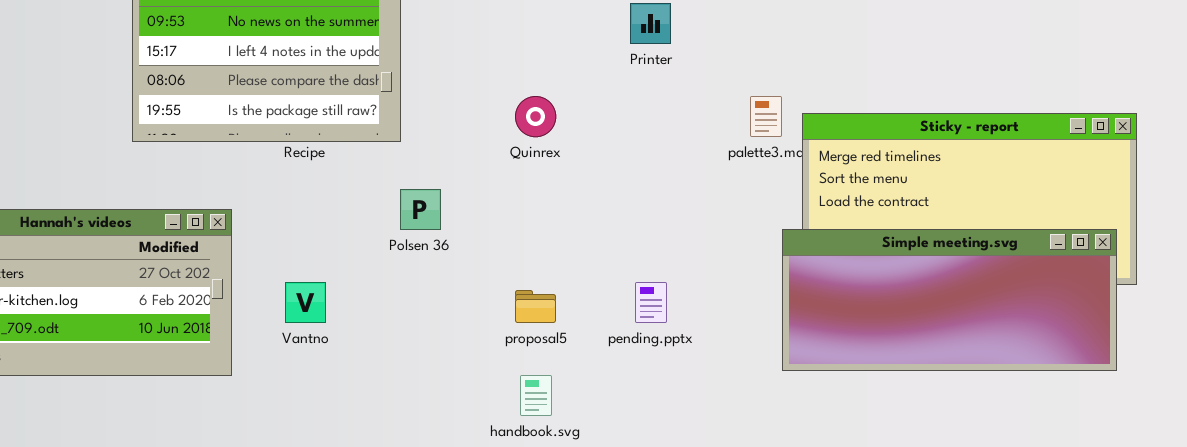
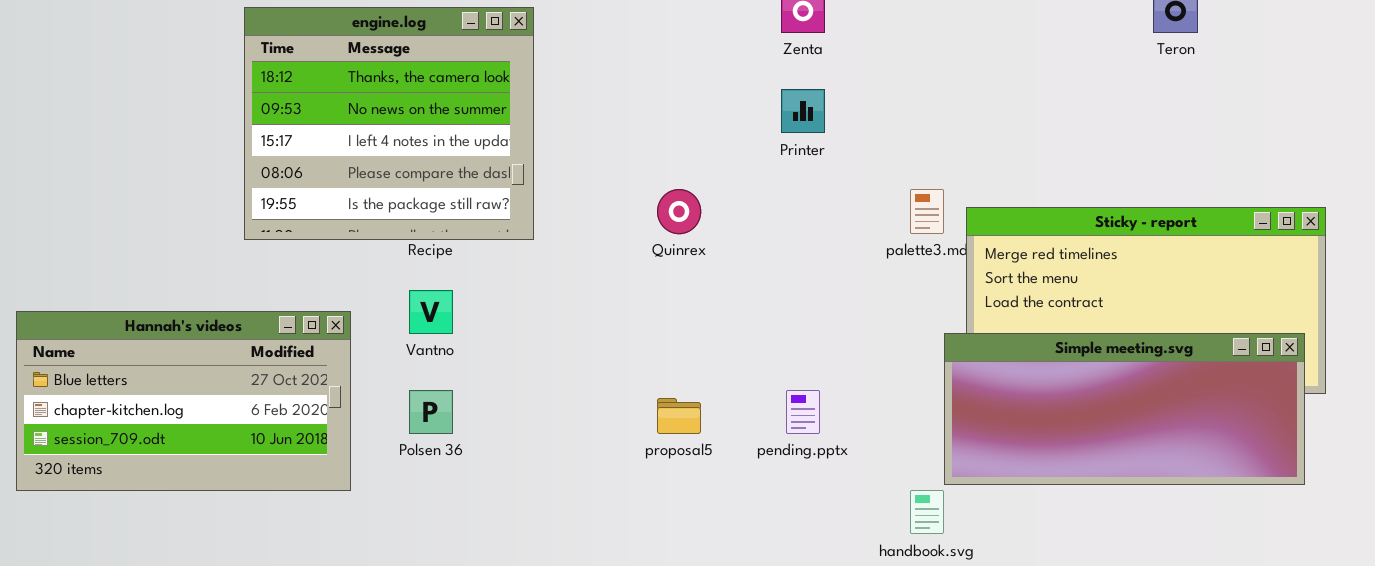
Polsen 36: [400,189,441,230] -> [409,390,453,434], moved
Vantno: [285,282,326,323] -> [409,290,453,334], moved
handbook.svg: [520,375,552,416] -> [910,490,944,534], moved

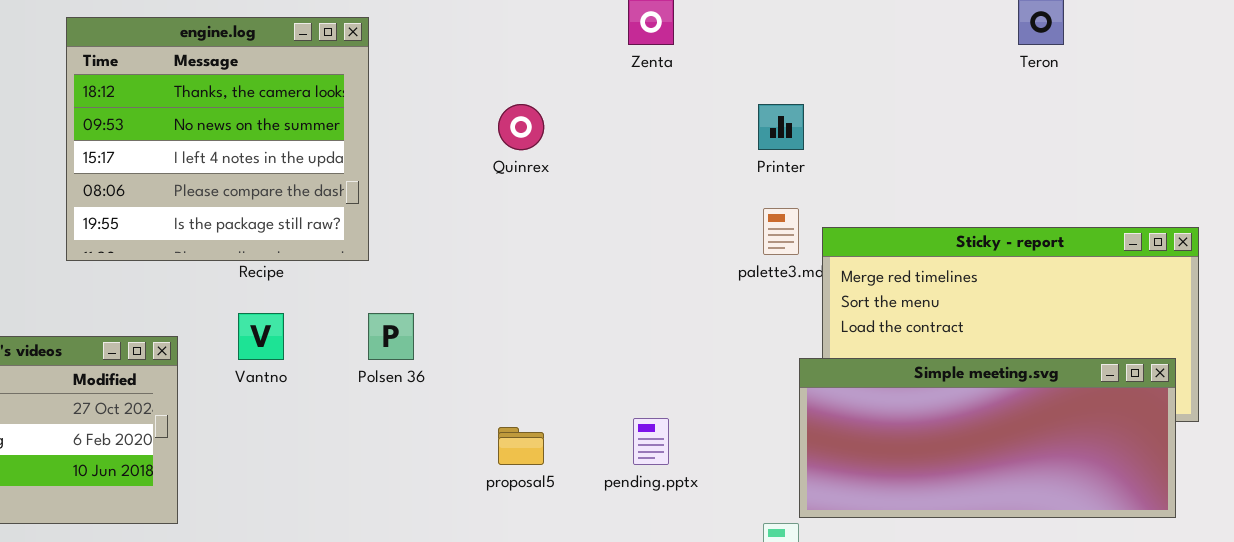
Printer: [781,89,825,133] -> [758,104,804,150], moved
Quinrex: [657,189,701,234] -> [498,104,544,150], moved
Polsen 36: [409,390,453,434] -> [368,313,414,360], moved

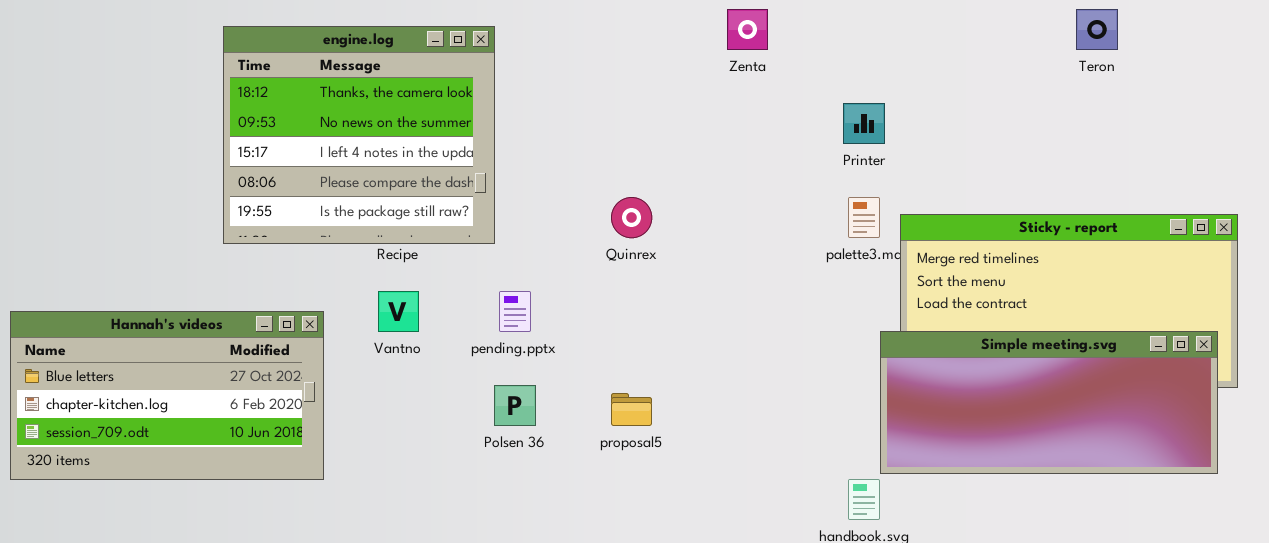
Quinrex: [498,104,544,150] -> [611,197,652,238], moved
Polsen 36: [368,313,414,360] -> [494,385,536,426], moved
pending.pptx: [633,418,669,465] -> [499,291,531,332], moved

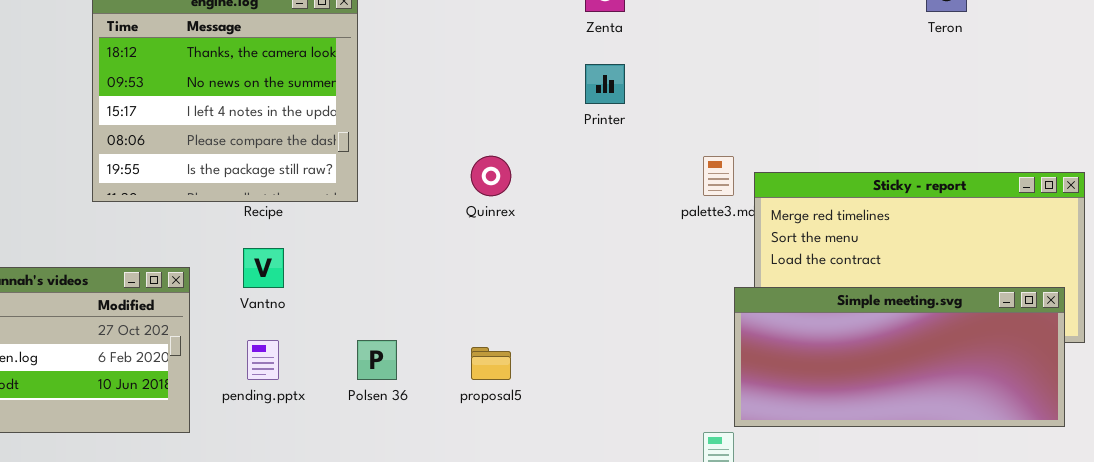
Printer: [843,103,885,144] -> [585,64,625,104], moved
pending.pptx: [499,291,531,332] -> [247,340,279,380], moved

